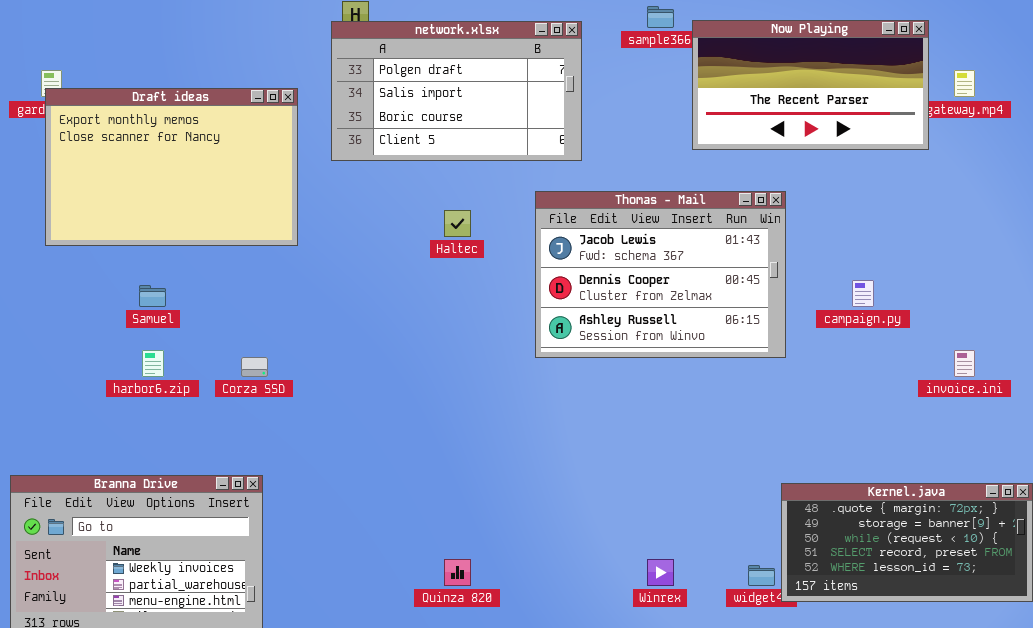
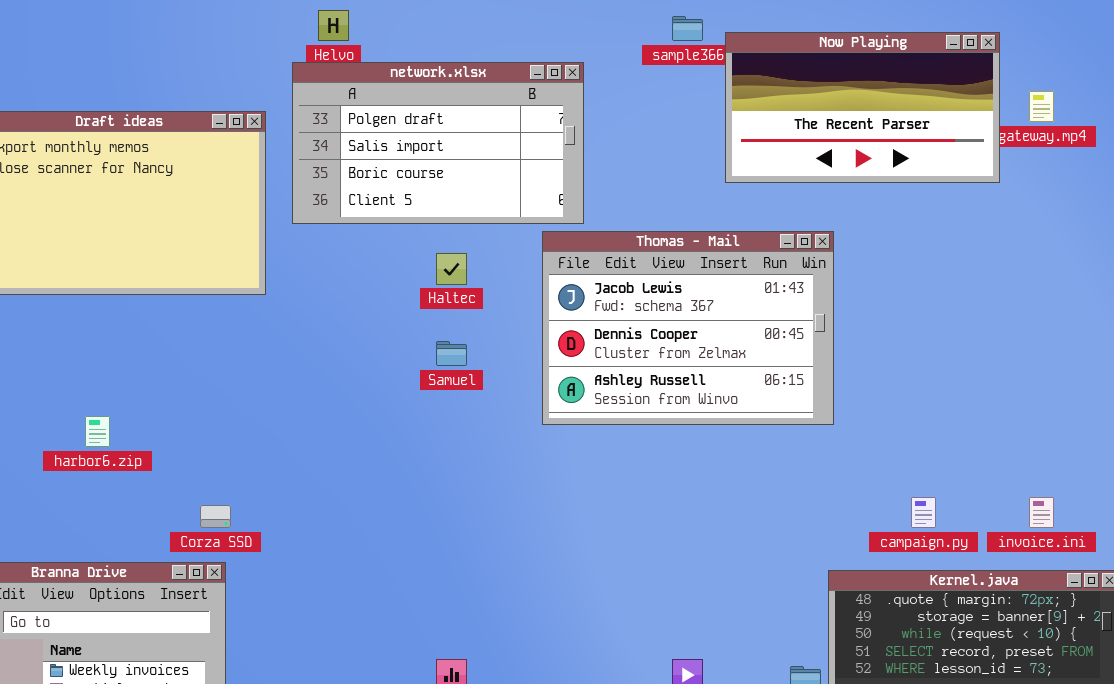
network.xlsx: [331,21,582,161] -> [292,62,584,224], moved
campaign.py: [852,280,874,307] -> [911,497,936,528], moved
Samuel: [139,285,166,307] -> [436,341,467,366], moved
invoice.ini: [954,350,975,377] -> [1029,497,1054,528], moved
Corza SSD: [241,357,268,377] -> [200,505,231,528], moved

